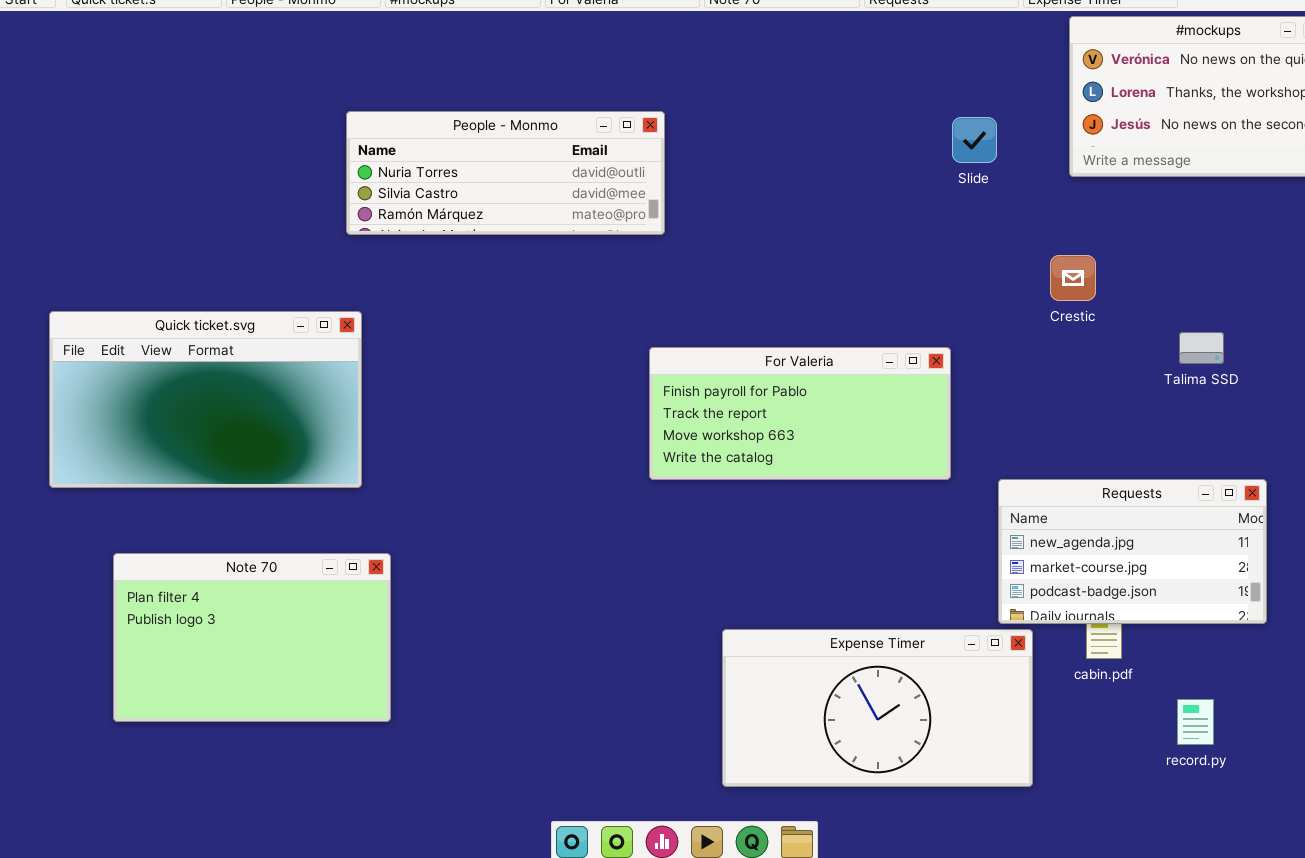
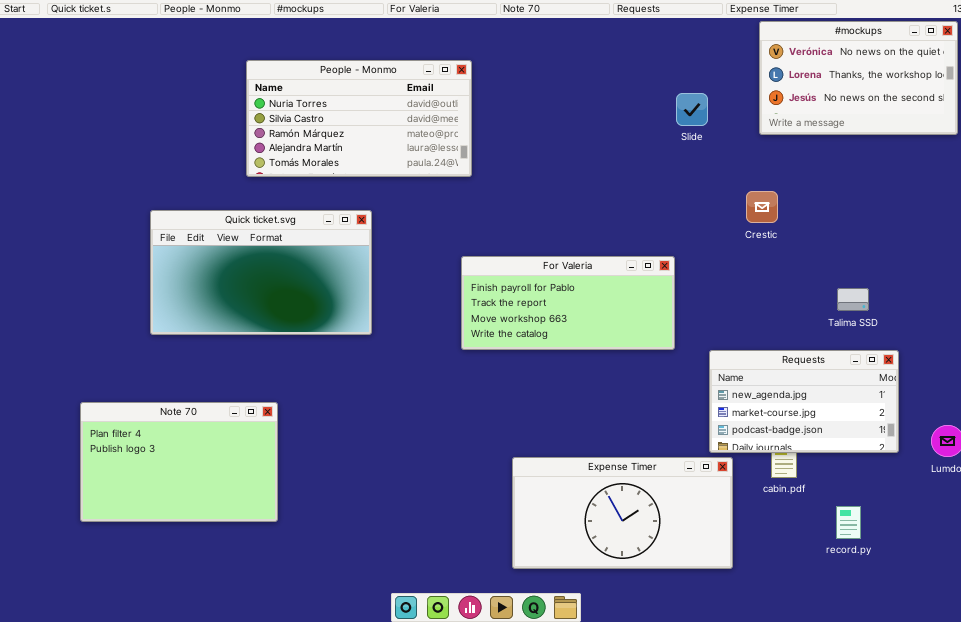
People - Monmo: [346,111,665,235] -> [246,60,472,177], resized
Quick ticket.svg: [49,311,362,488] -> [150,210,372,335], moved
Talima SSD: [1179,332,1224,364] -> [837,288,869,311], moved

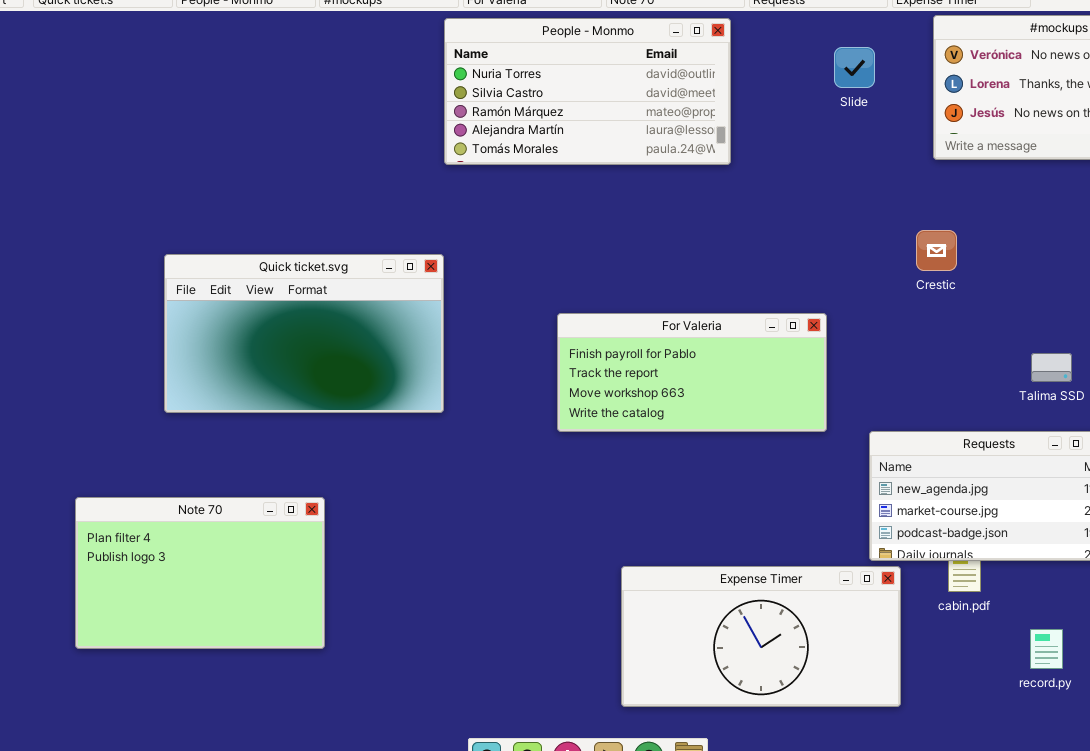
People - Monmo: [246,60,472,177] -> [444,18,731,165], moved
Slide: [676,93,708,126] -> [834,47,875,88], moved

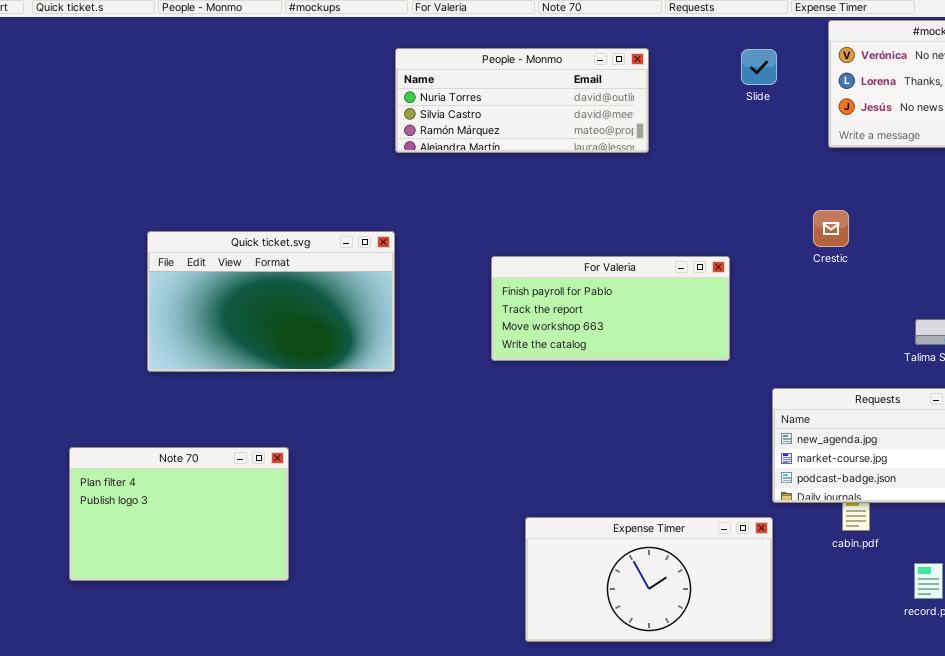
People - Monmo: [444,18,731,165] -> [395,48,649,153], resized
For Valeria: [557,313,827,432] -> [491,256,730,361], moved
Expense Timer: [621,566,901,707] -> [525,517,773,642], moved

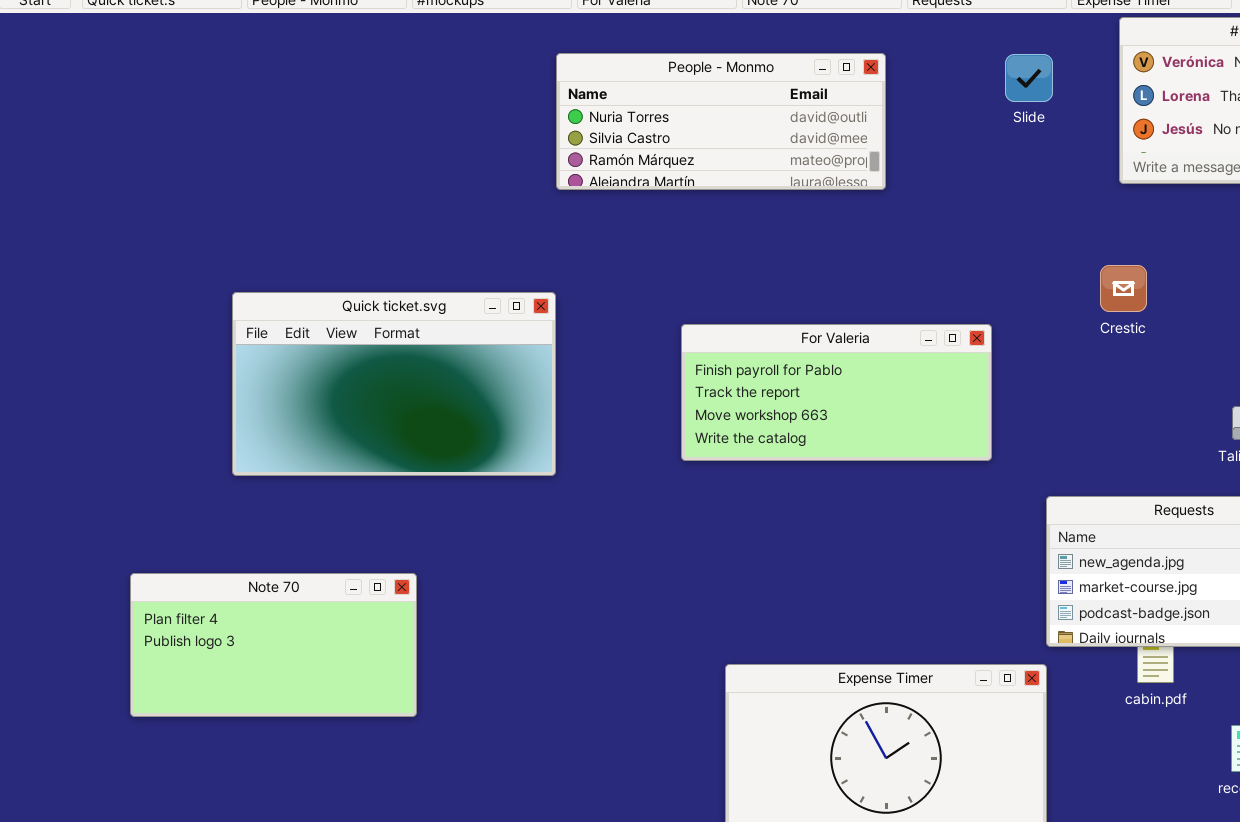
Note 70: [69,447,289,581] -> [130,573,417,717], resized

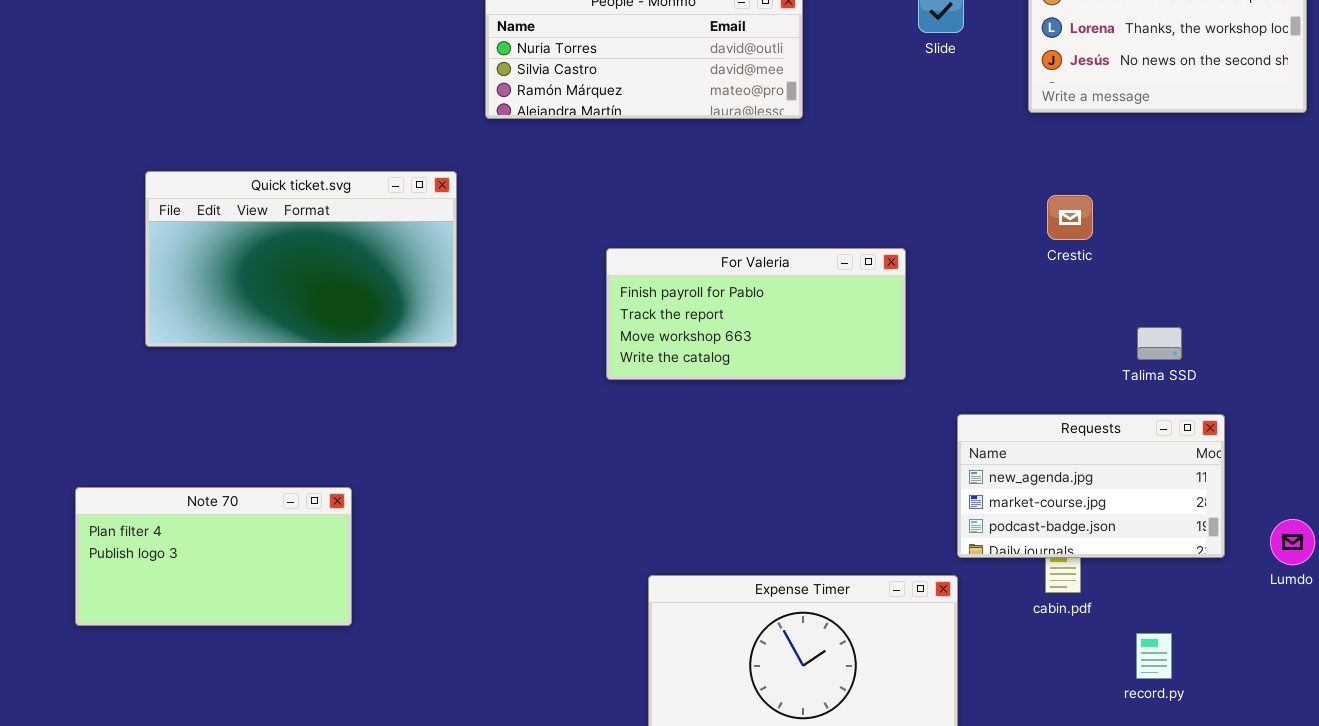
Crestic: [1100,265,1147,312] -> [1047,195,1093,240], moved
Quick ticket.svg: [232,292,556,476] -> [145,171,457,347], moved

